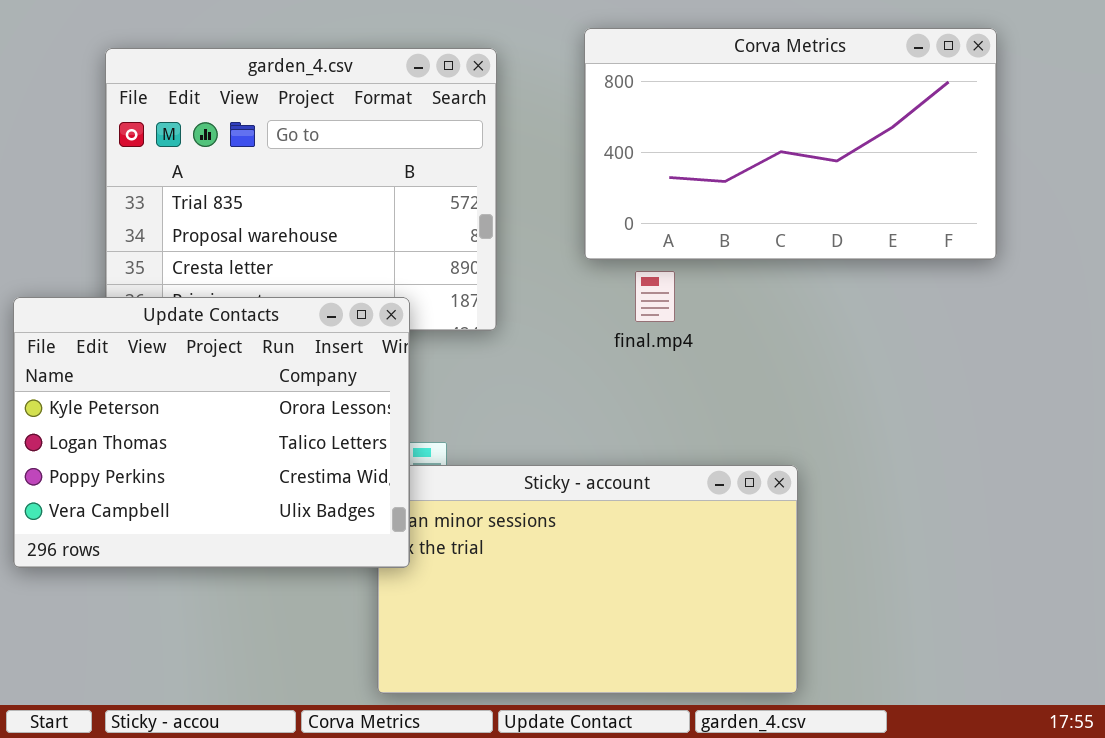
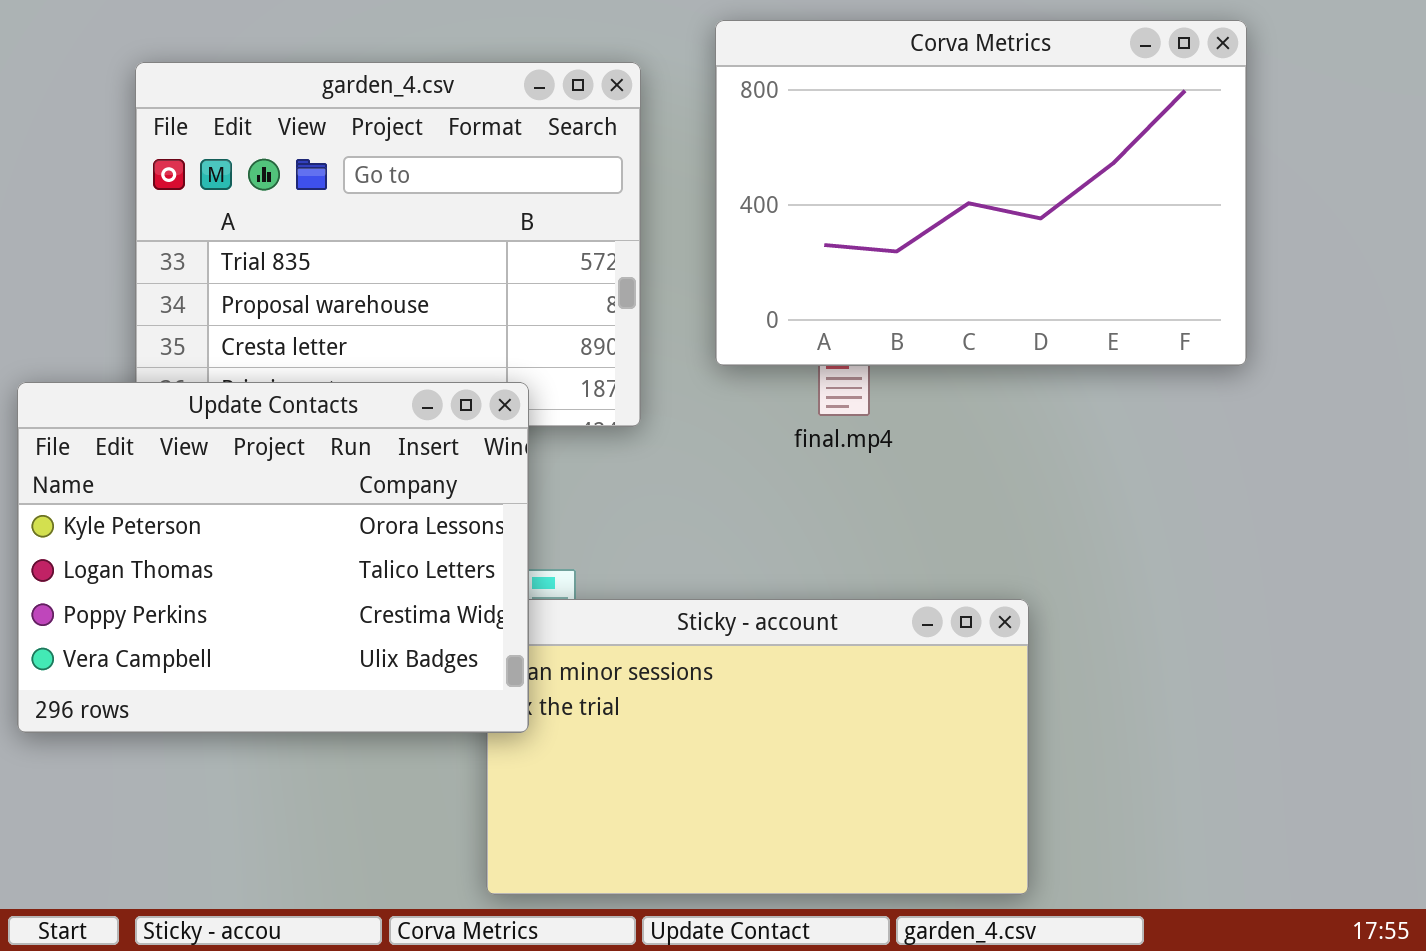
Corva Metrics: [584,28,997,260] -> [715,20,1247,366], moved, resized

